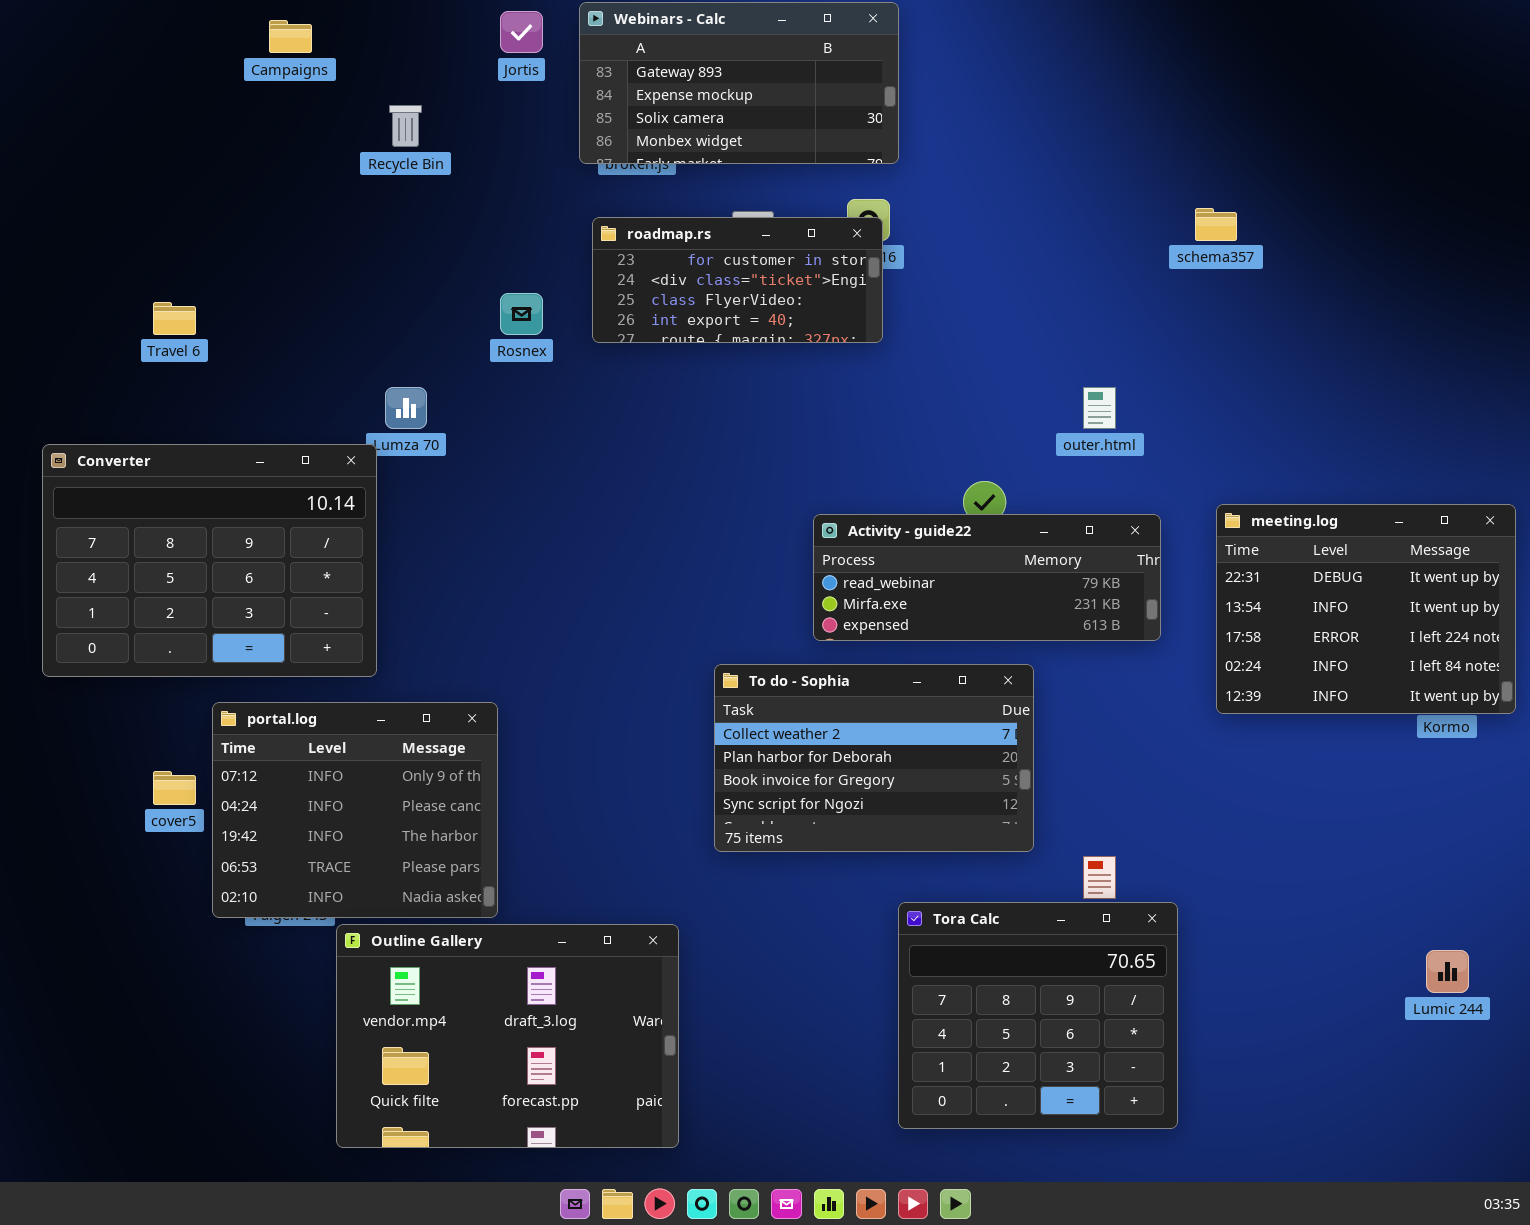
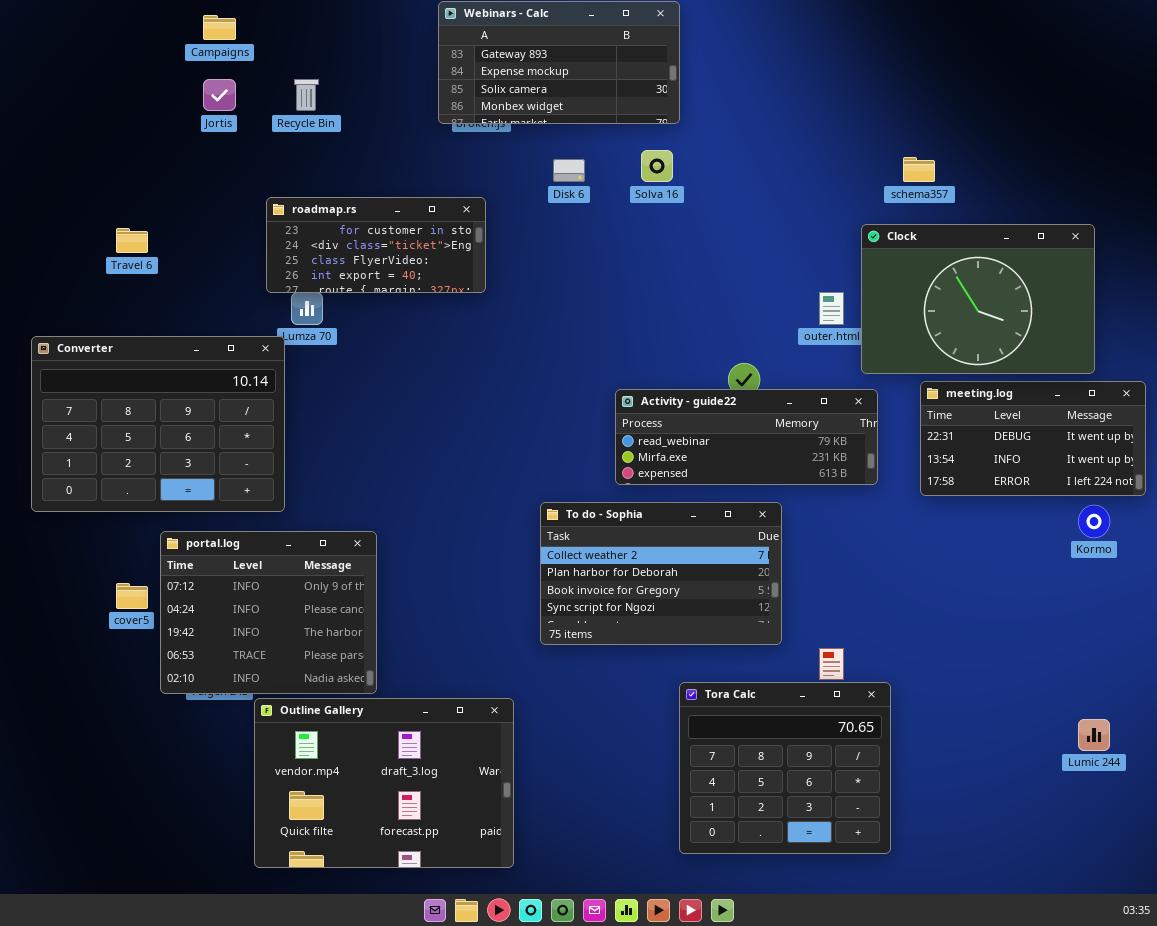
Jortis: [500,11,543,53] -> [203,79,236,111], moved
roadmap.rs: [592,217,883,343] -> [266,197,486,293], moved
Clock: none -> [861,224,1095,374], opened
meeting.log: [1216,504,1516,714] -> [920,381,1146,496], resized

